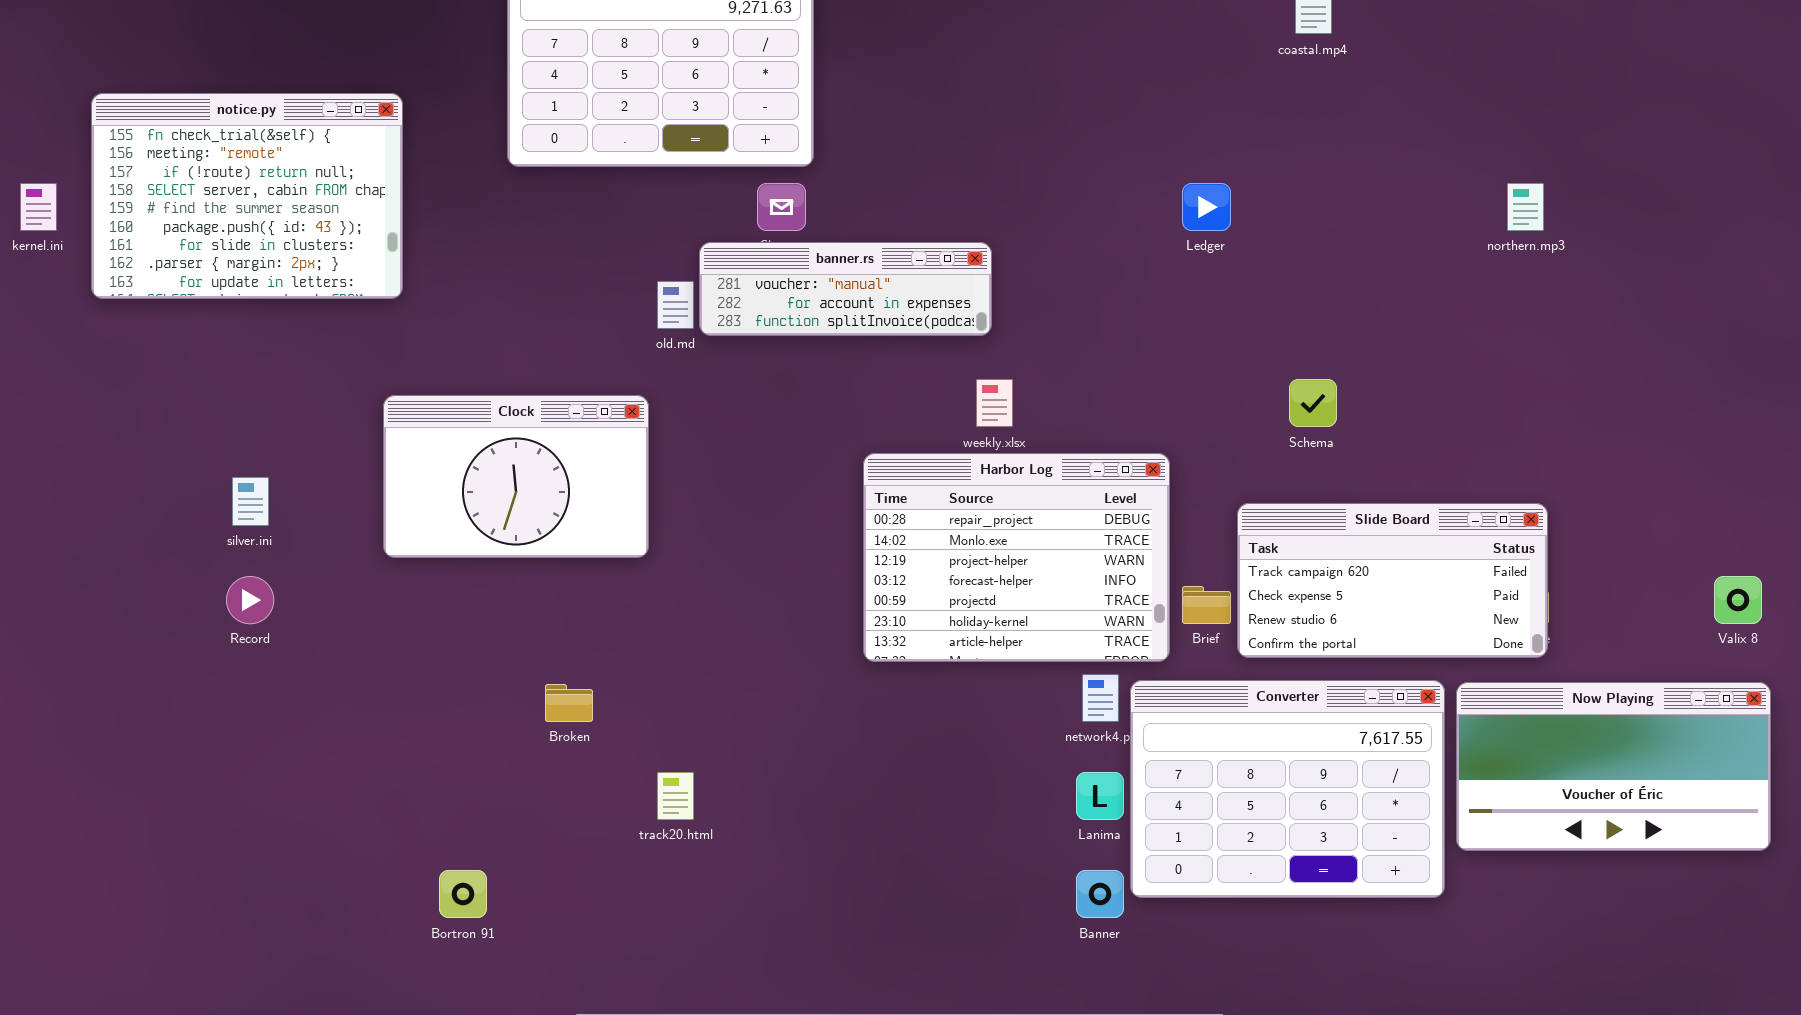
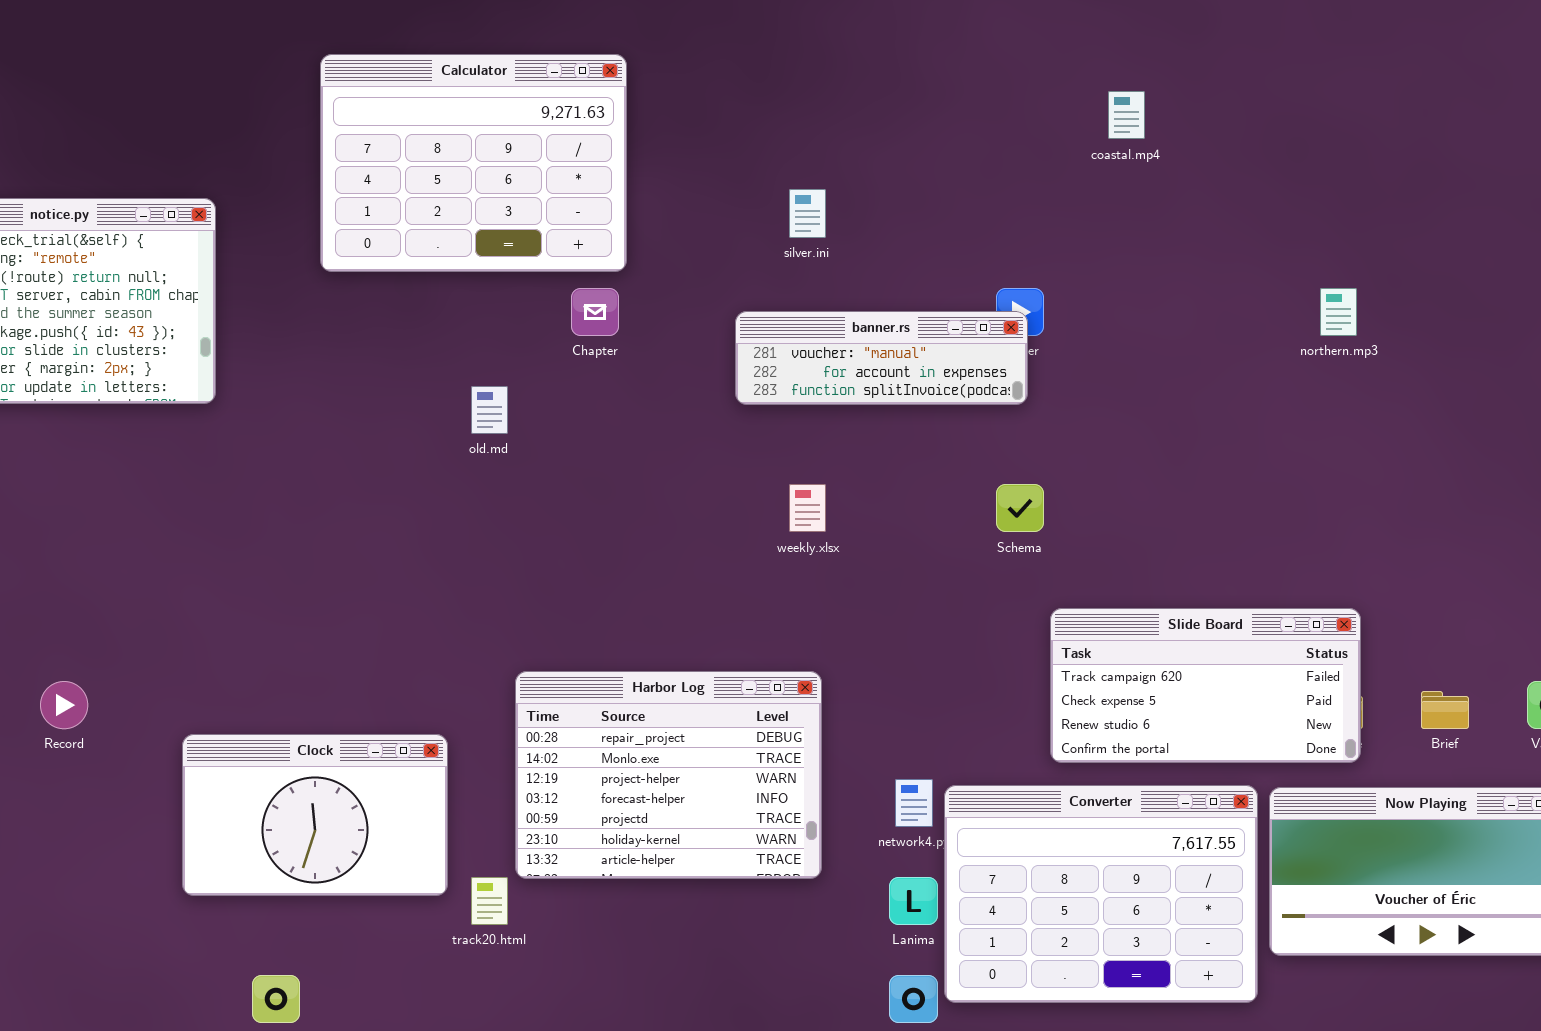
banner.rs: [699,242,992,336] -> [735,311,1028,405], moved
Schema: [1289,379,1337,427] -> [996,484,1044,532], moved
Clock: [383,395,649,558] -> [182,734,448,896], moved
Harbor Log: [863,453,1170,662] -> [515,671,822,879], moved
silver.ini: [232,477,269,526] -> [789,189,826,238], moved
Brief: [1182,586,1231,624] -> [1421,691,1469,729], moved

